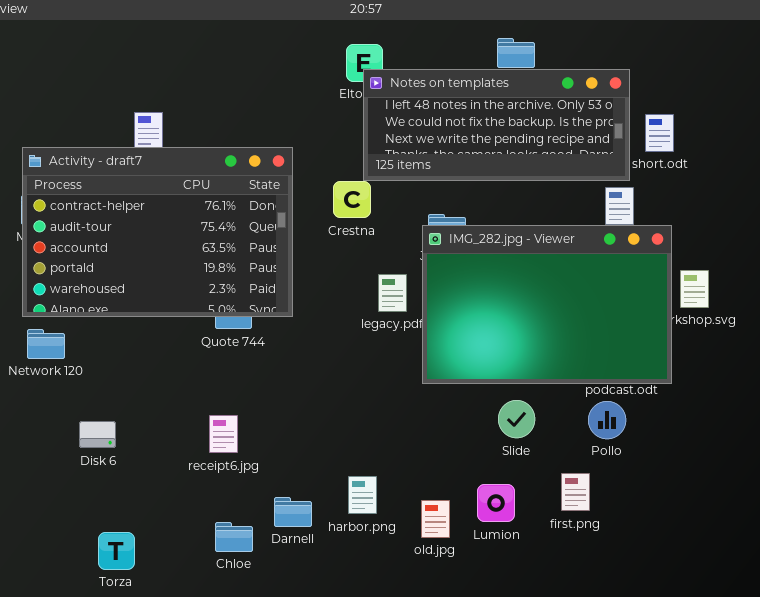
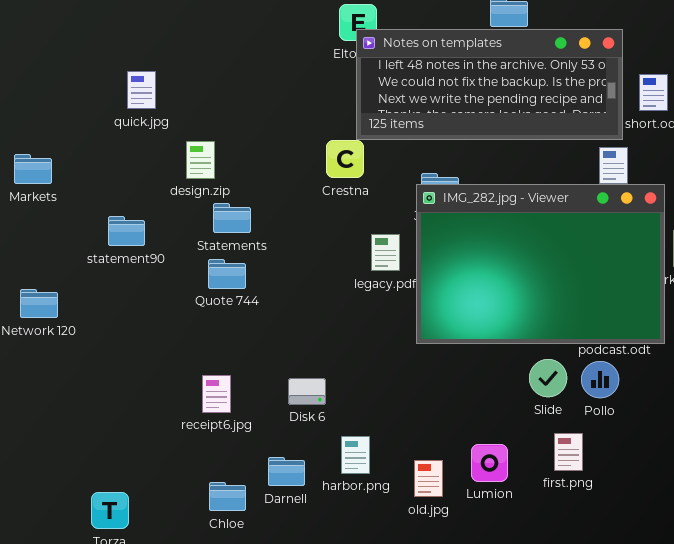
Activity - draft7: [22,147,293,317] -> none, closed
Slide: [498,400,535,438] -> [529,359,567,397], moved
Disk 6: [79,421,116,448] -> [288,378,326,405], moved

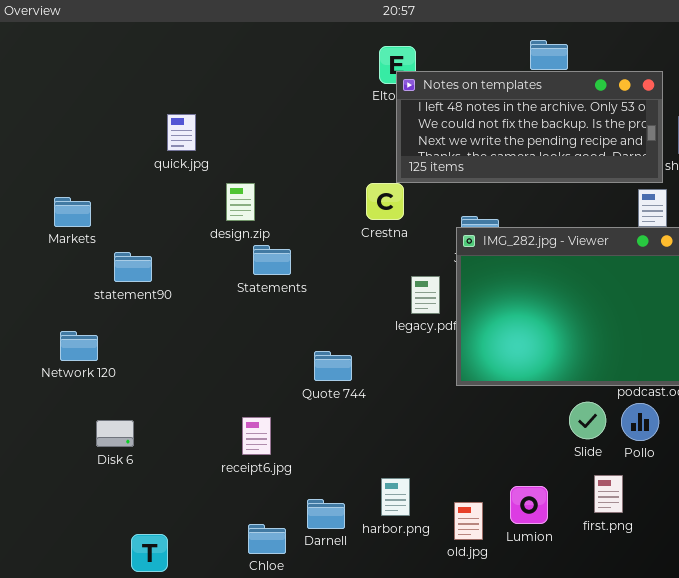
statement90: [108,216,145,246] -> [114,252,152,282], moved
Quote 744: [208,259,246,289] -> [314,351,352,381], moved
Disk 6: [288,378,326,405] -> [96,420,134,447], moved

